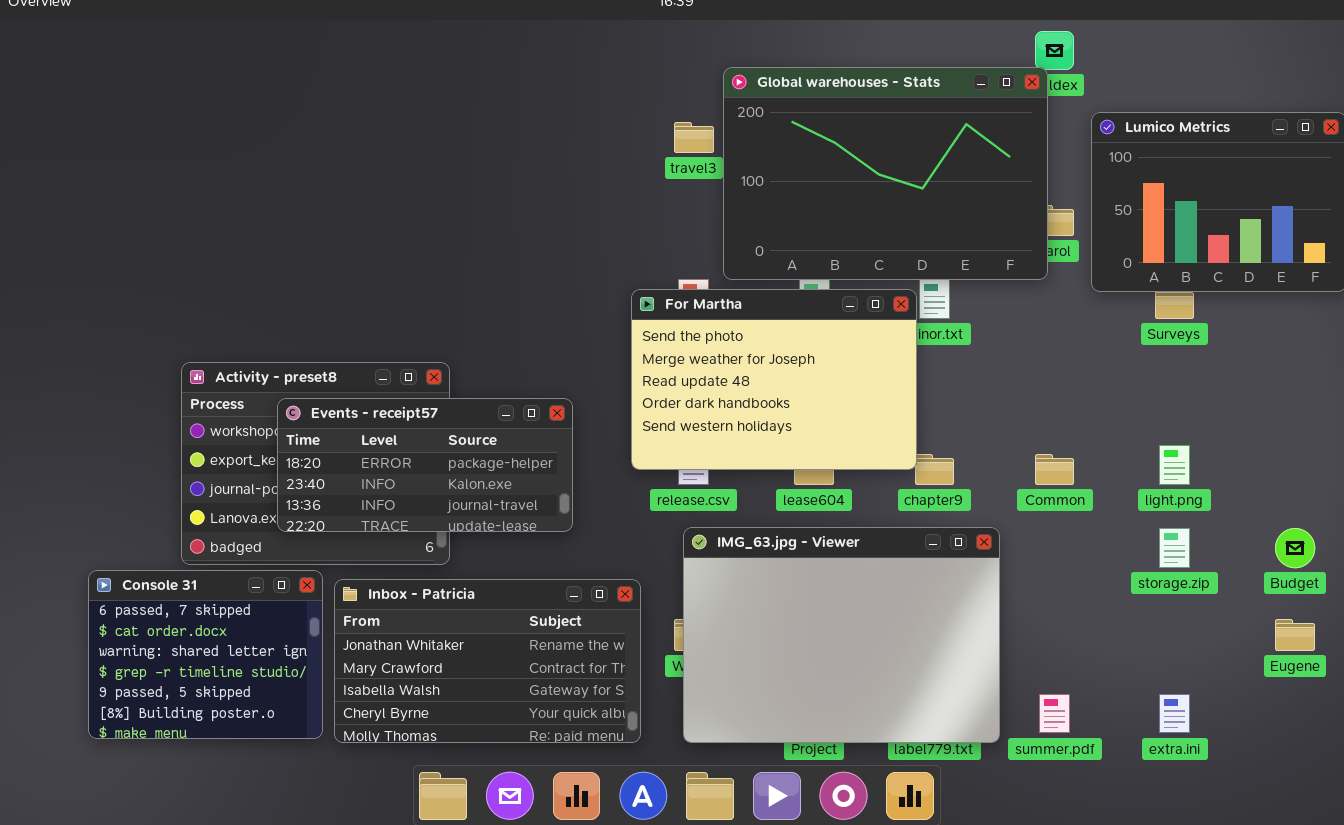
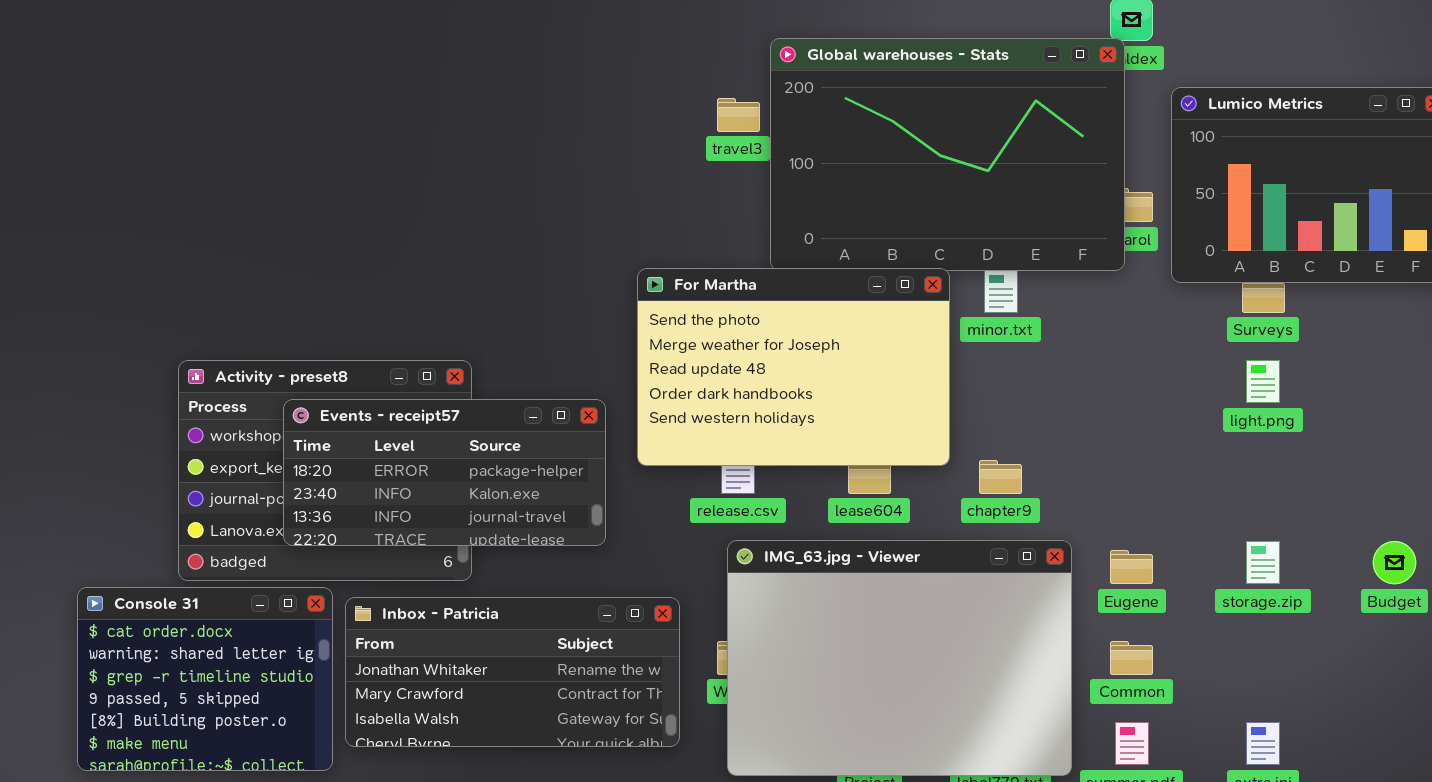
For Martha: [631,289,917,470] -> [637,268,950,466], moved
light.png: [1159,445,1190,485] -> [1246,360,1280,403], moved
Common: [1035,454,1074,485] -> [1110,641,1153,675], moved
Console 31: [88,570,323,739] -> [77,587,333,771], scrolled down 1 row
Inbox - Patricia: [334,579,641,743] -> [345,597,680,747], resized
Eugene: [1275,619,1315,651] -> [1110,550,1153,584], moved

